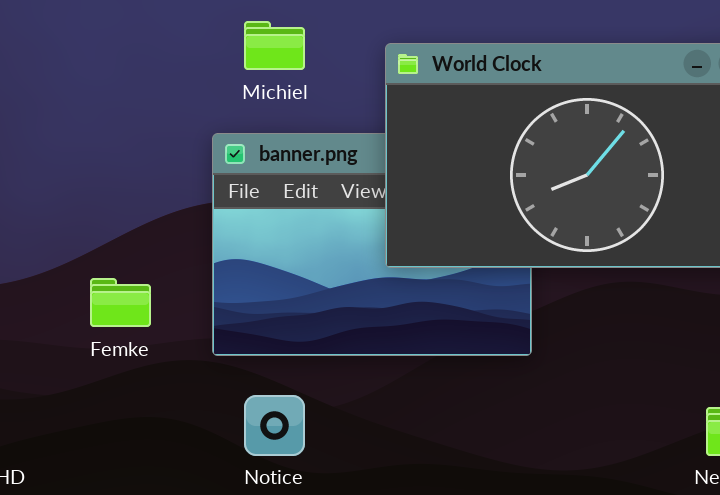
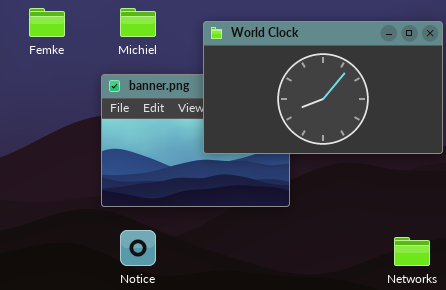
Femke: [90,278,151,327] -> [29,8,65,37], moved

